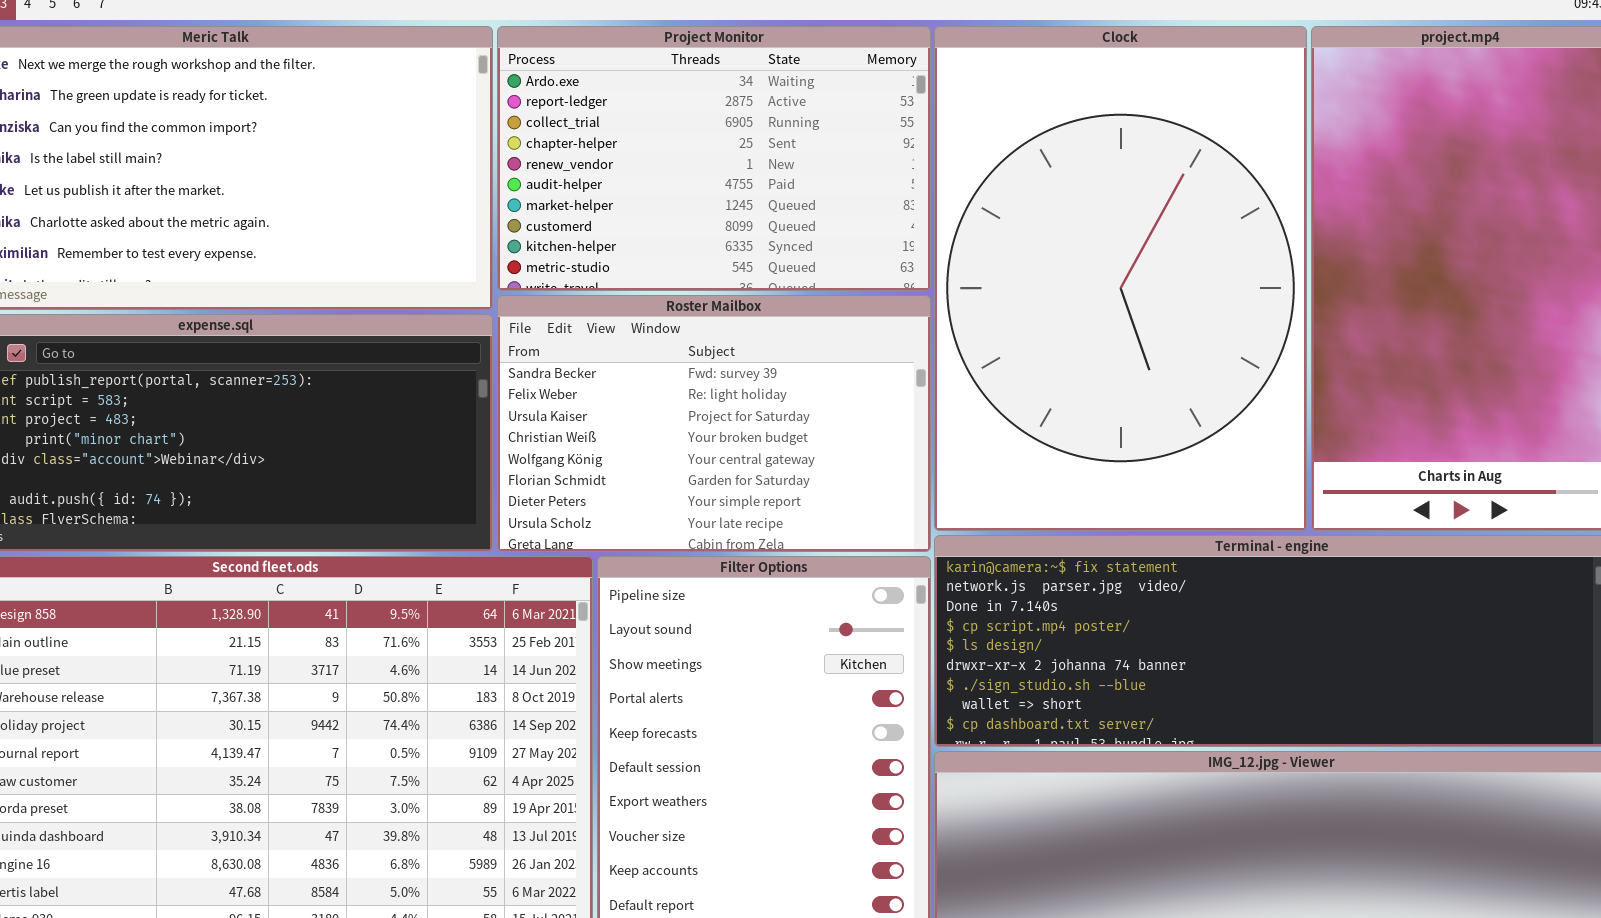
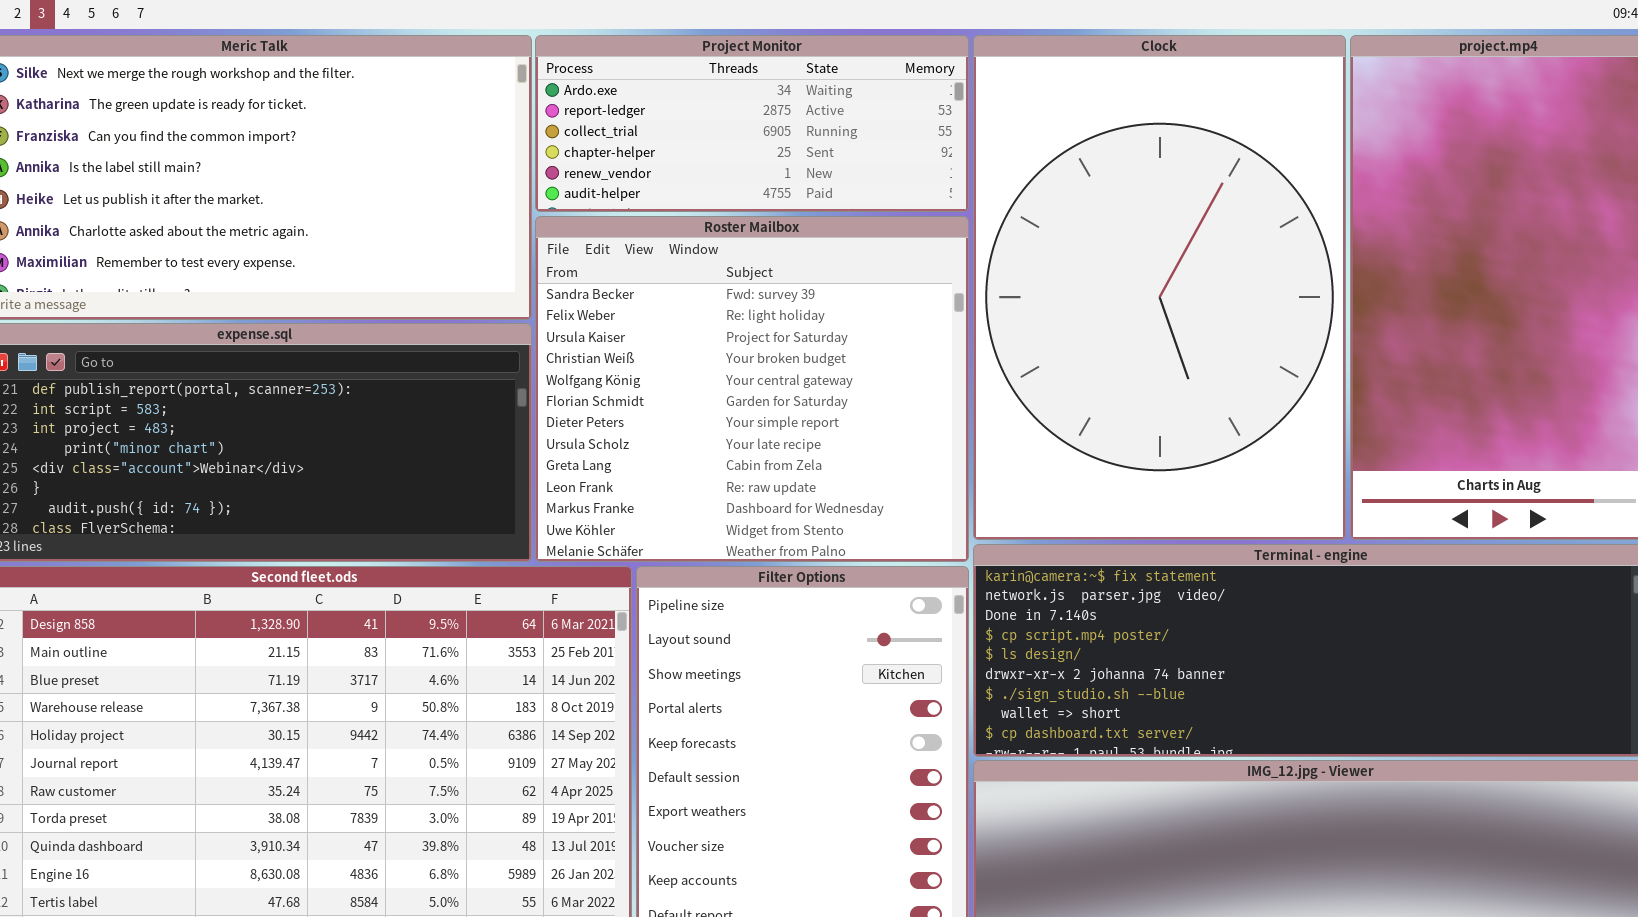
Project Monitor: [497,26,931,291] -> [535,35,969,212], resized
Roster Mailbox: [497,295,931,552] -> [535,216,969,562], resized

